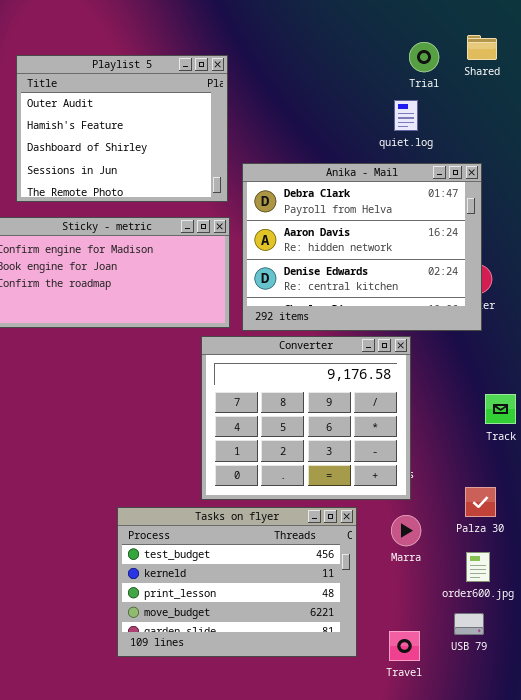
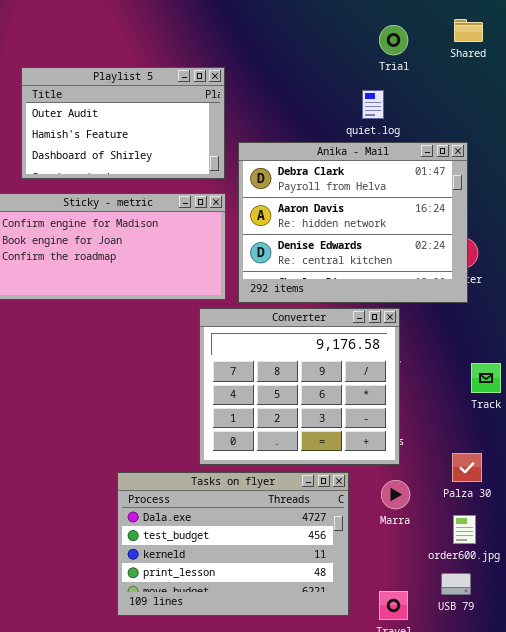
Trial: [409,42,439,72] -> [379,25,408,55], moved
Playlist 5: [16,55,228,202] -> [21,67,225,179], resized
quiet.log: [394,100,418,131] -> [362,90,384,119], moved
Tasks on flyer: [117,507,357,657] -> [117,472,349,616], scrolled up 1 row

